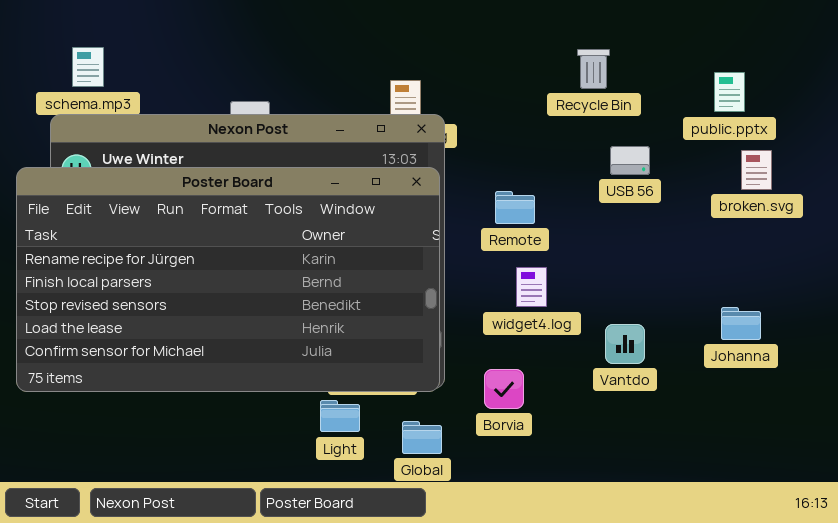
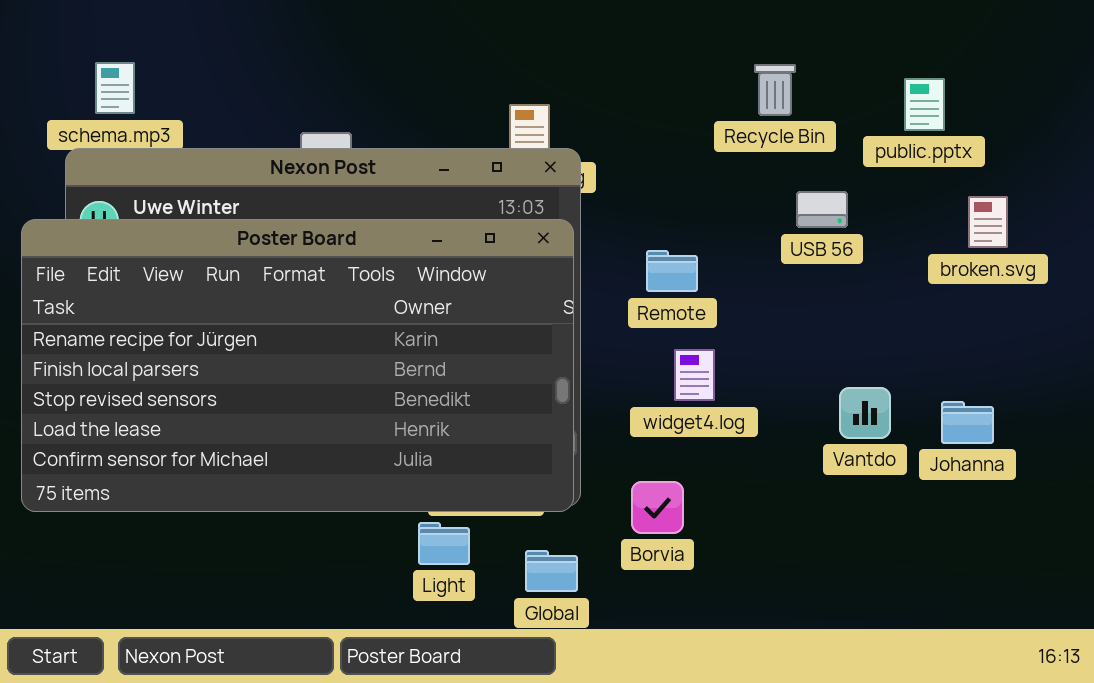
public.pptx: [714,72,745,112] -> [904,78,945,131], moved
Vantdo: [605,324,645,364] -> [839,387,891,439], moved

